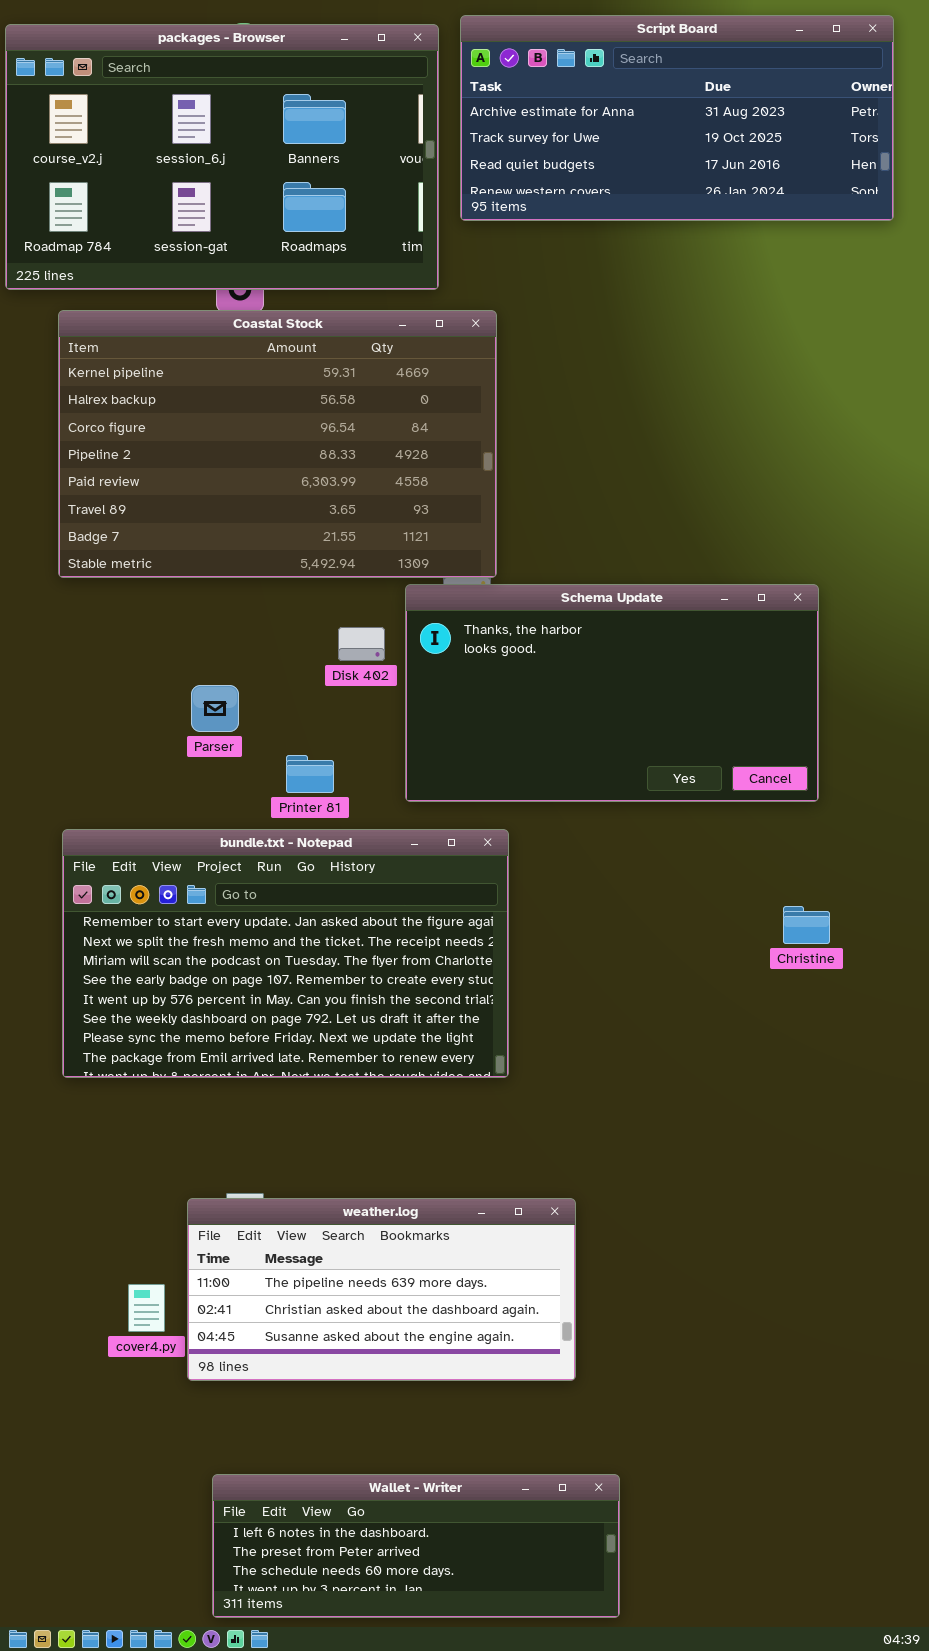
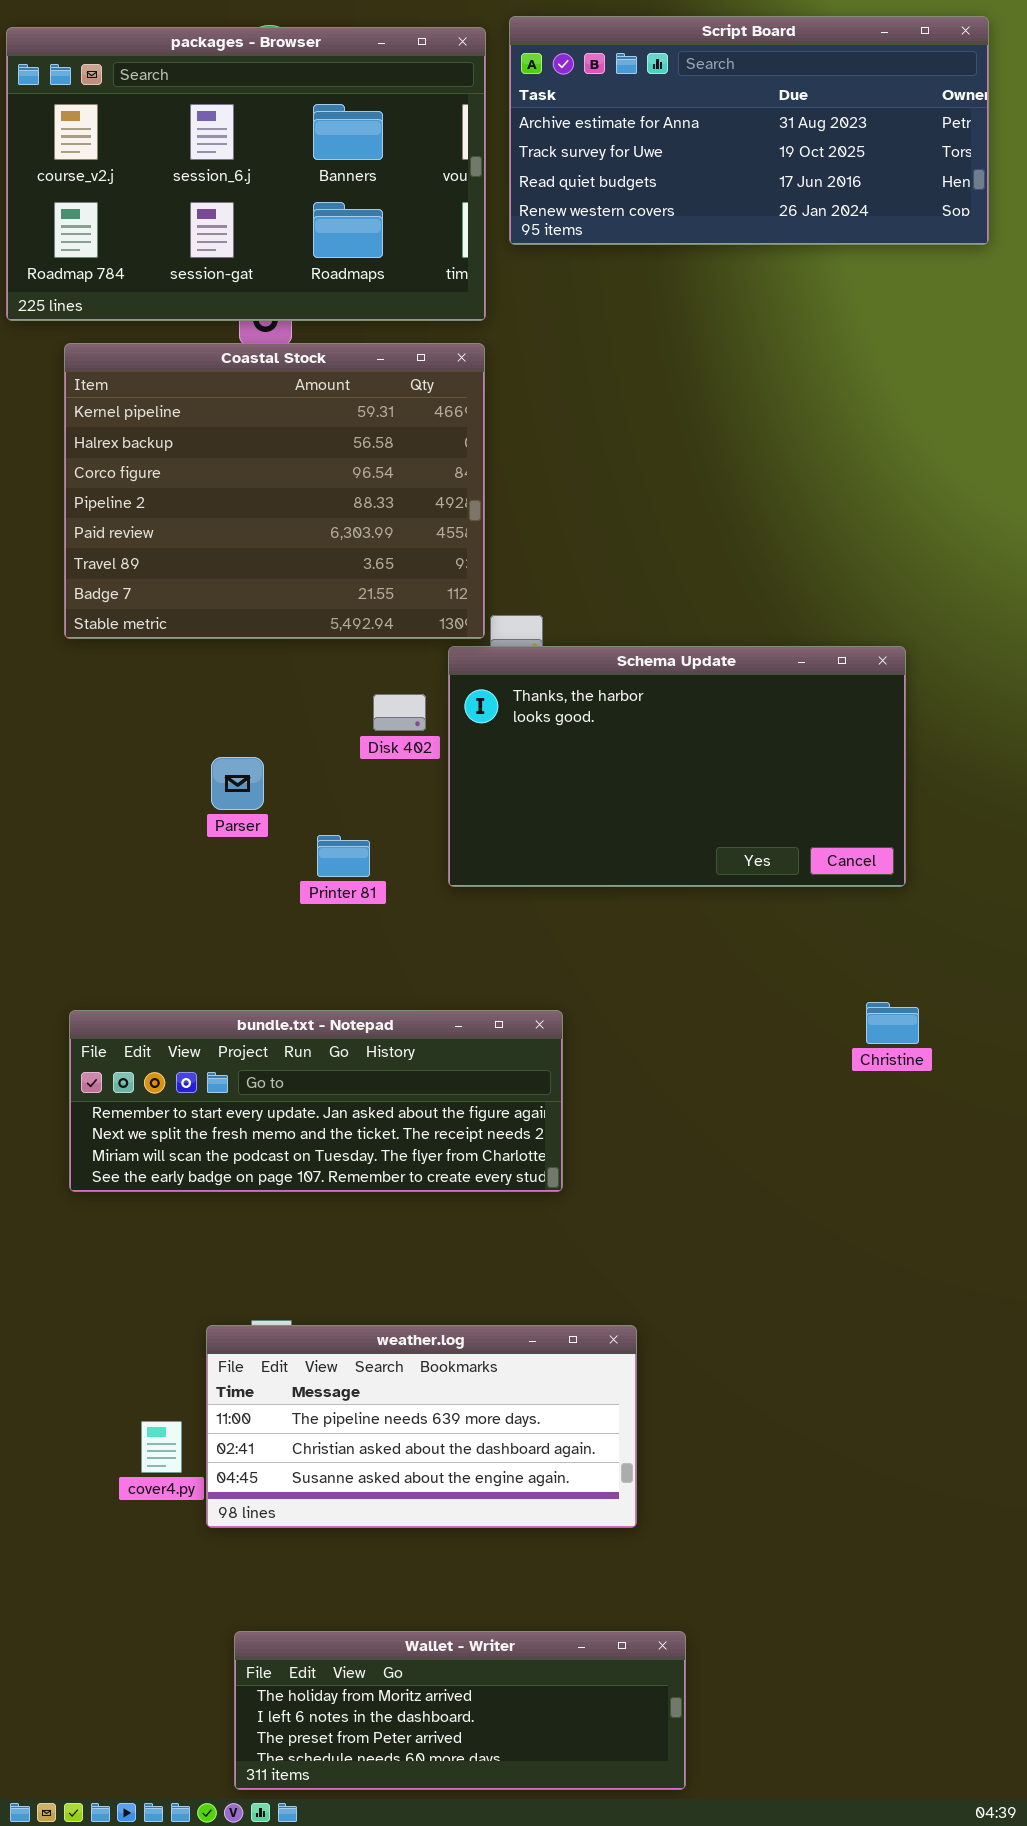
Coastal Stock: [58,310,497,578] -> [64,343,485,639], resized
bundle.txt - Notepad: [62,829,509,1078] -> [69,1010,563,1192], resized
Wallet - Writer: [212,1474,620,1618] -> [234,1631,686,1790], scrolled up 1 row

